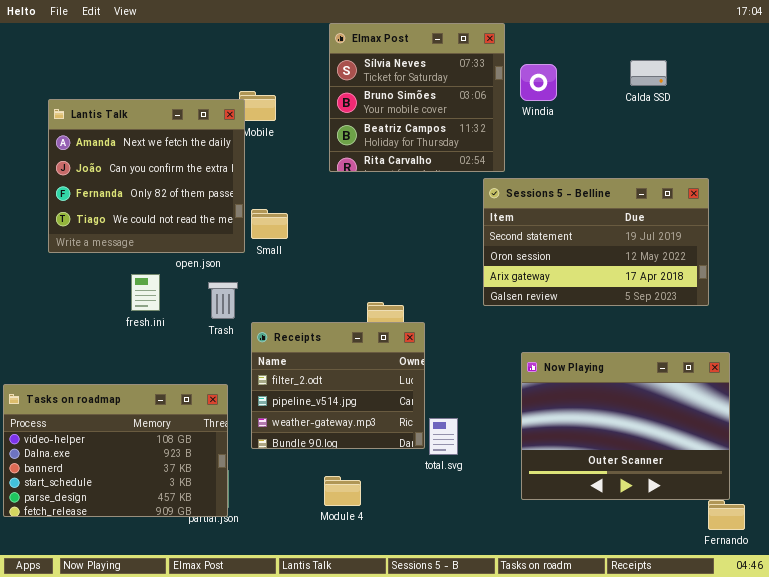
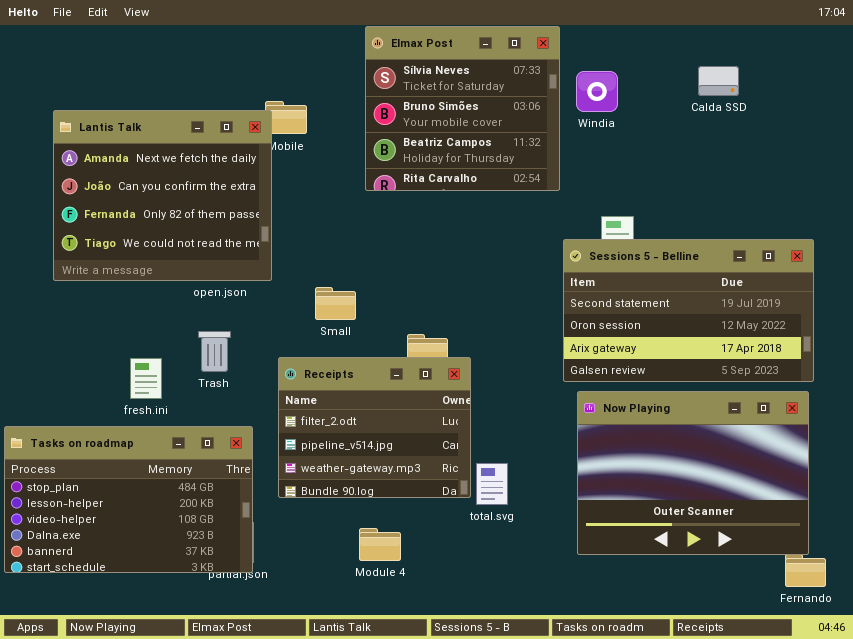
Sessions 5 - Belline: [483,178,709,306] -> [563,239,814,382], moved
Small: [251,209,288,239] -> [315,287,356,320], moved
fresh.ini: [131,274,160,311] -> [130,358,162,399], moved
Trash: [208,282,238,319] -> [198,331,231,372], moved
Tasks on roadmap: [3,384,228,517] -> [4,426,253,573], scrolled up 2 rows

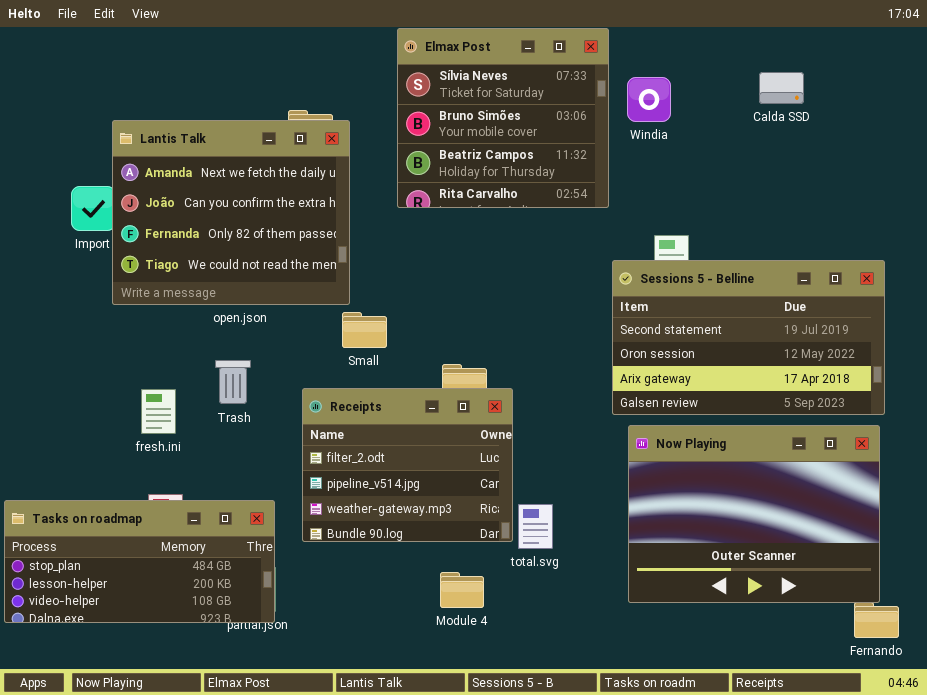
Lantis Talk: [53,110,272,281] -> [112,120,350,305], moved
Tasks on roadmap: [4,426,253,573] -> [4,500,275,623], resized
Module 4: [359,528,401,561] -> [440,572,484,608], moved

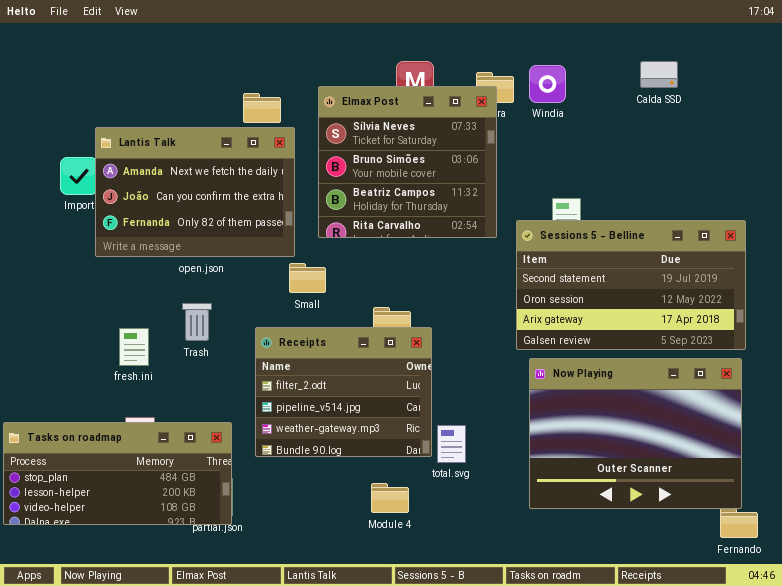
Elmax Post: [397,28,609,208] -> [318,86,497,238], moved
Lantis Talk: [112,120,350,305] -> [95,127,295,257], resized

